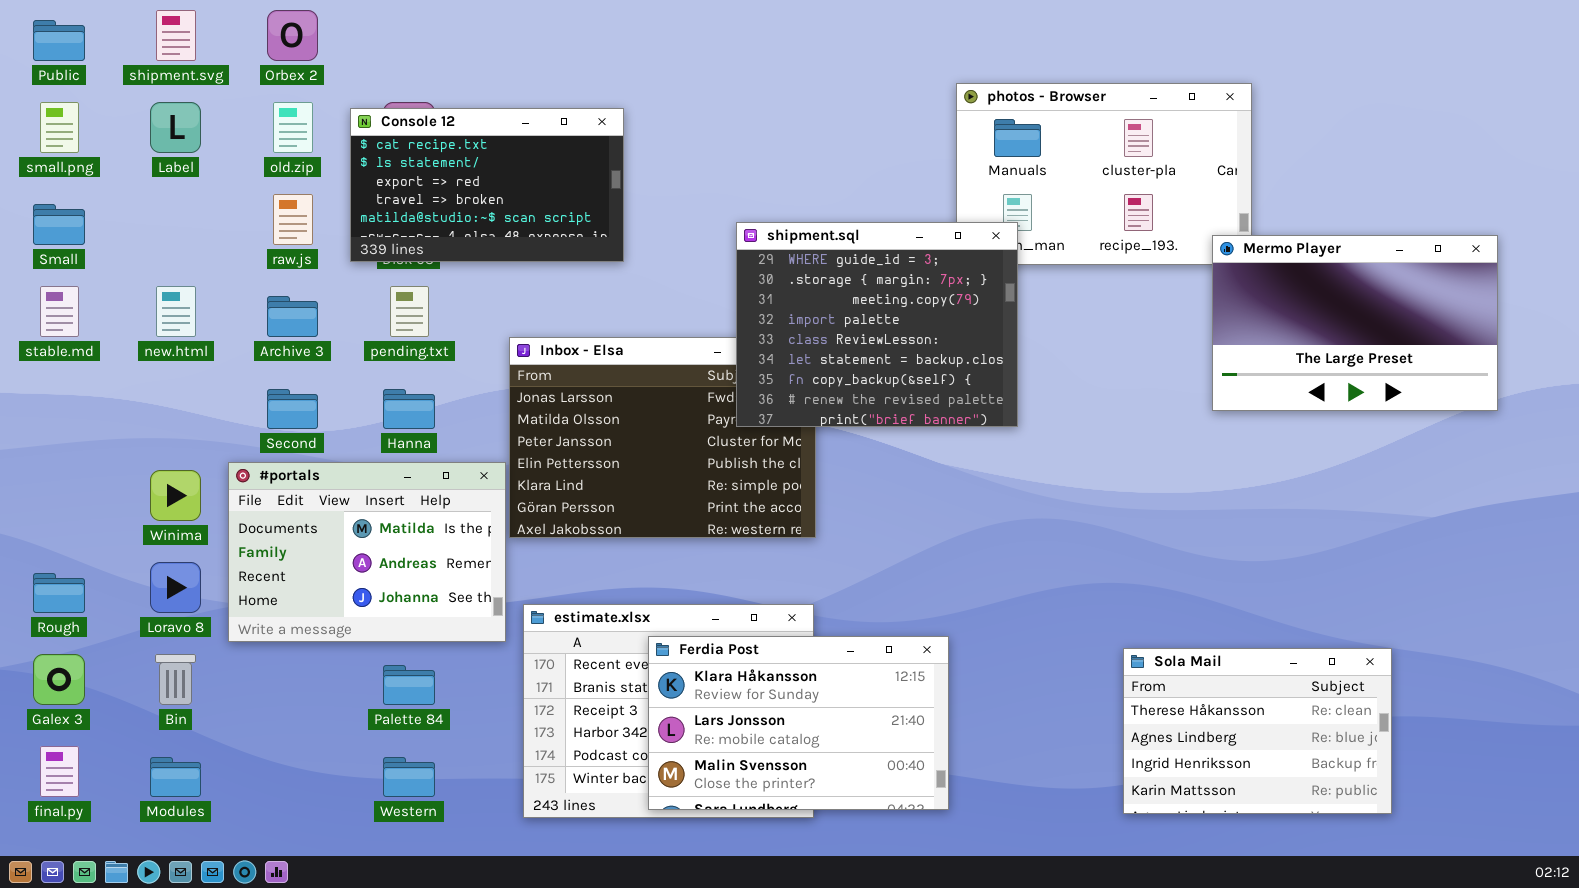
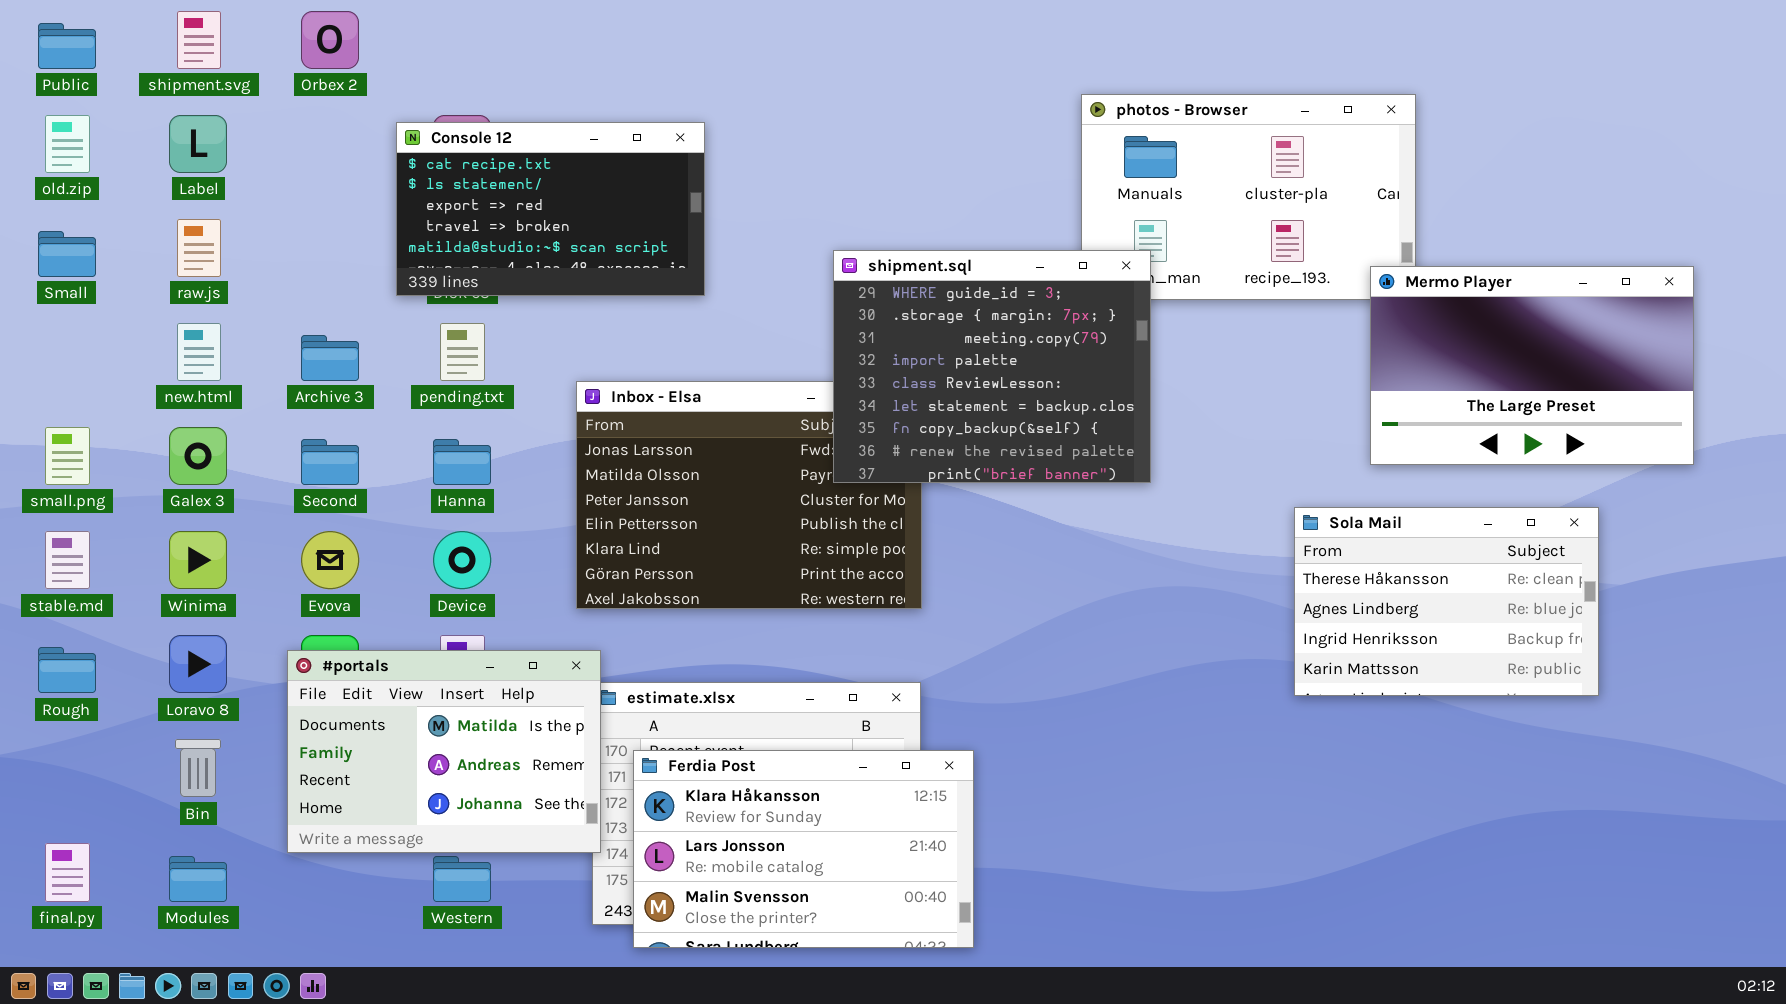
small.png: [40,102,79,153] -> [45,427,90,485], moved
old.zip: [273,102,313,153] -> [45,115,90,173], moved
raw.js: [273,194,313,245] -> [177,219,221,277], moved
stable.md: [40,286,79,337] -> [45,531,90,589], moved
#portals: [228,462,506,642] -> [287,650,601,853], moved
Ferdia Post: [648,636,949,810] -> [633,750,974,948], moved
Sola Mail: [1123,648,1392,814] -> [1294,507,1599,696], moved
Galex 3: [33,654,85,705] -> [169,427,227,485], moved

